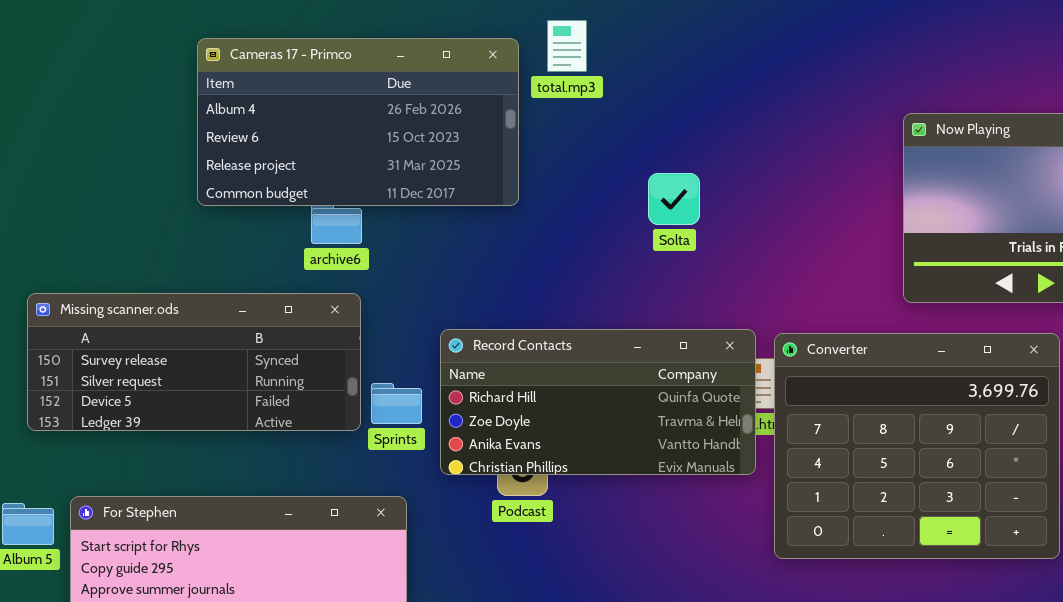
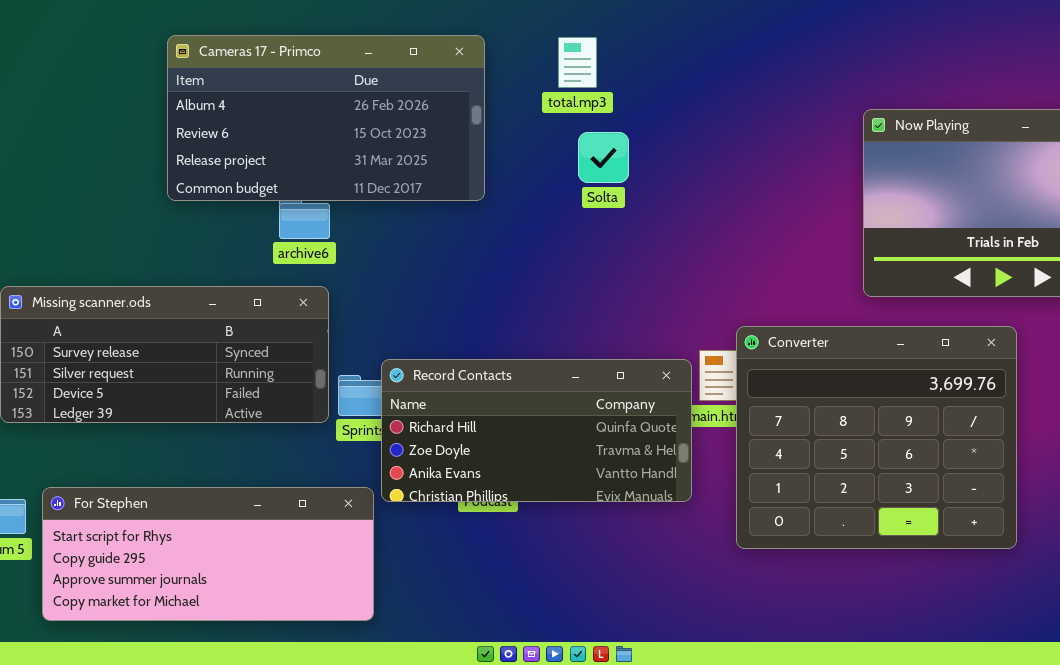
total.mp3: [547,20,587,72] -> [558,37,597,88], moved
Solta: [648,173,700,225] -> [578,132,629,183], moved
Record Contacts: [440,329,756,475] -> [381,359,692,502], moved

